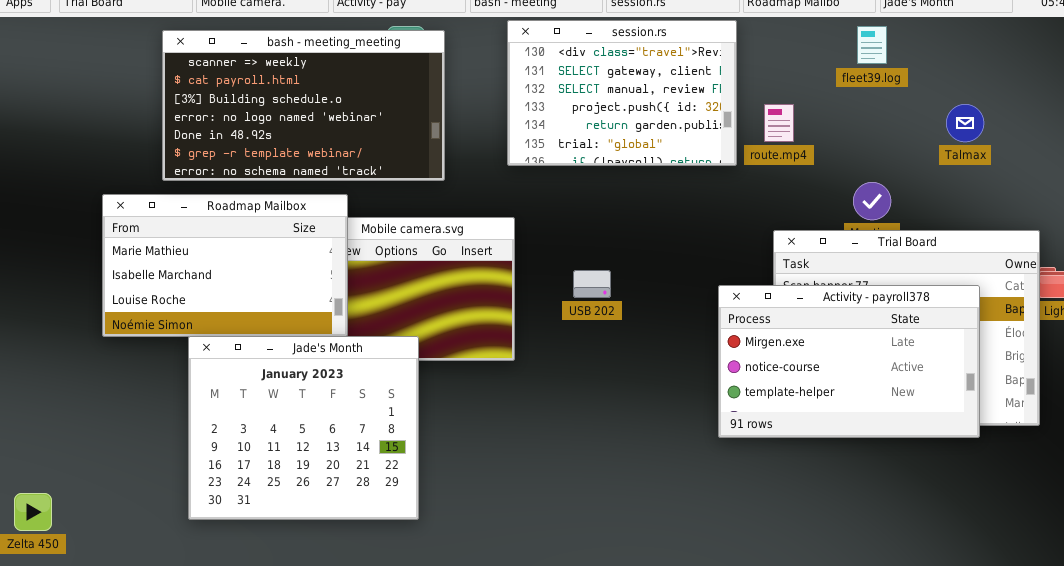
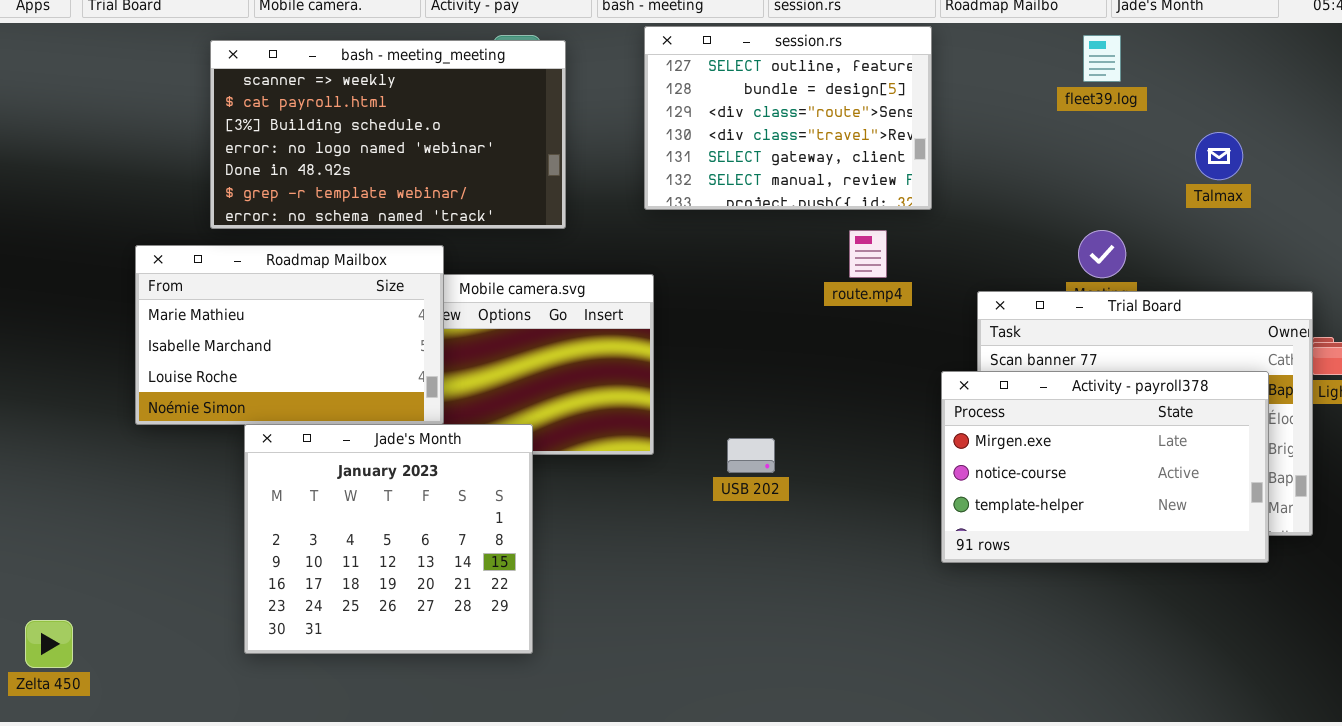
session.rs: [507,20,737,166] -> [644,26,932,210], scrolled up 3 rows
route.mp4: [764,104,794,142] -> [849,230,887,278], moved
USB 202: [573,270,611,298] -> [727,438,775,473], moved
Activity - payroll378: [718,285,980,438] -> [941,371,1269,563], moved

